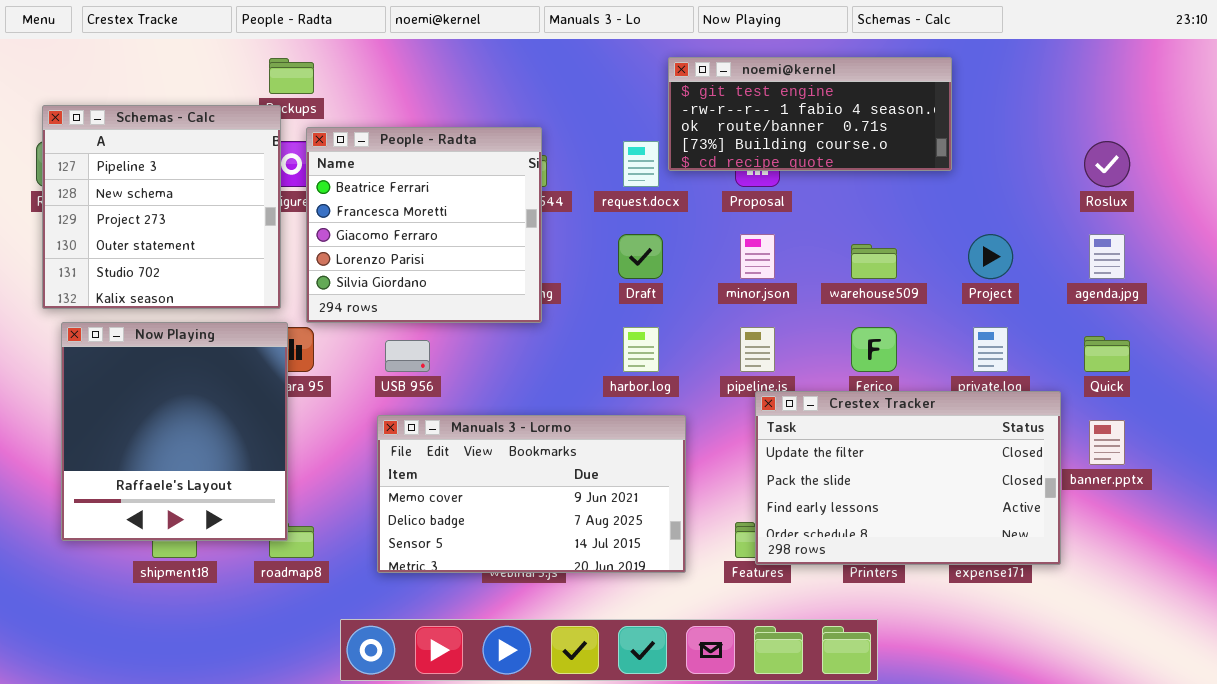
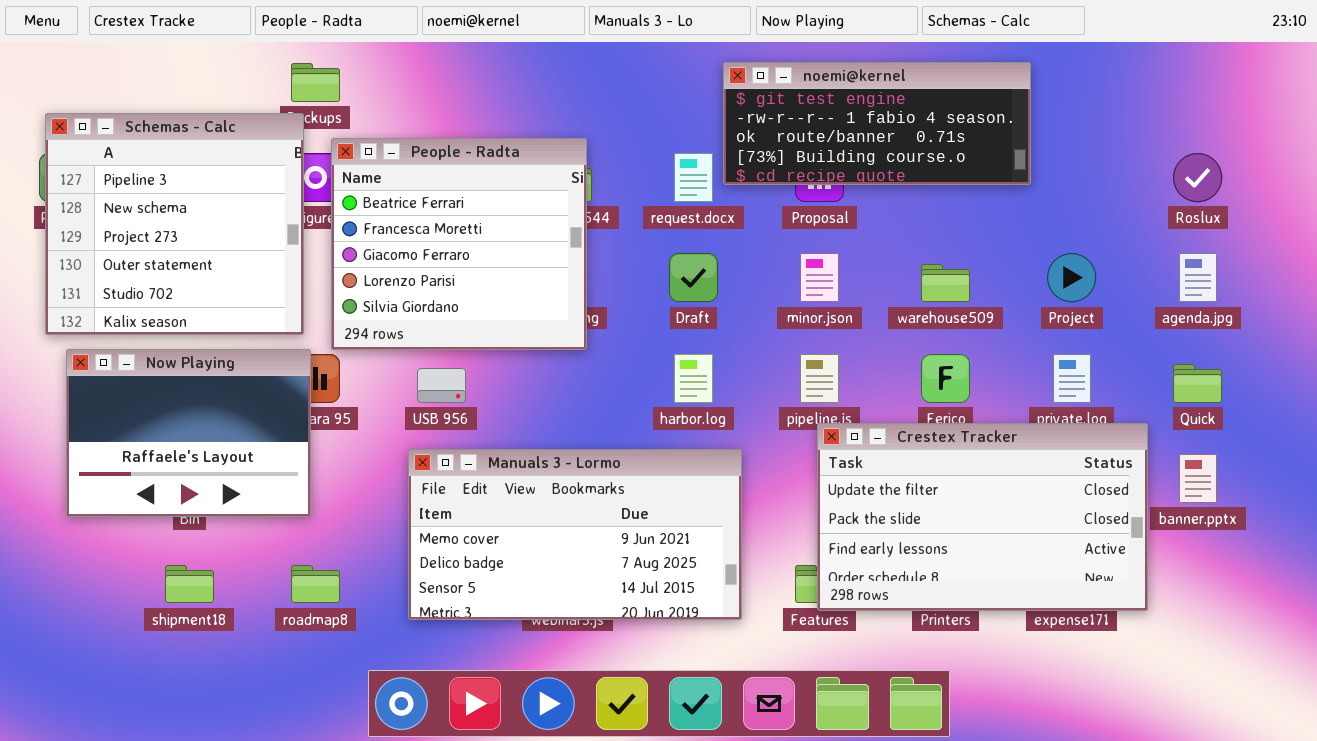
Now Playing: [61,322,288,541] -> [66,349,311,517], resized

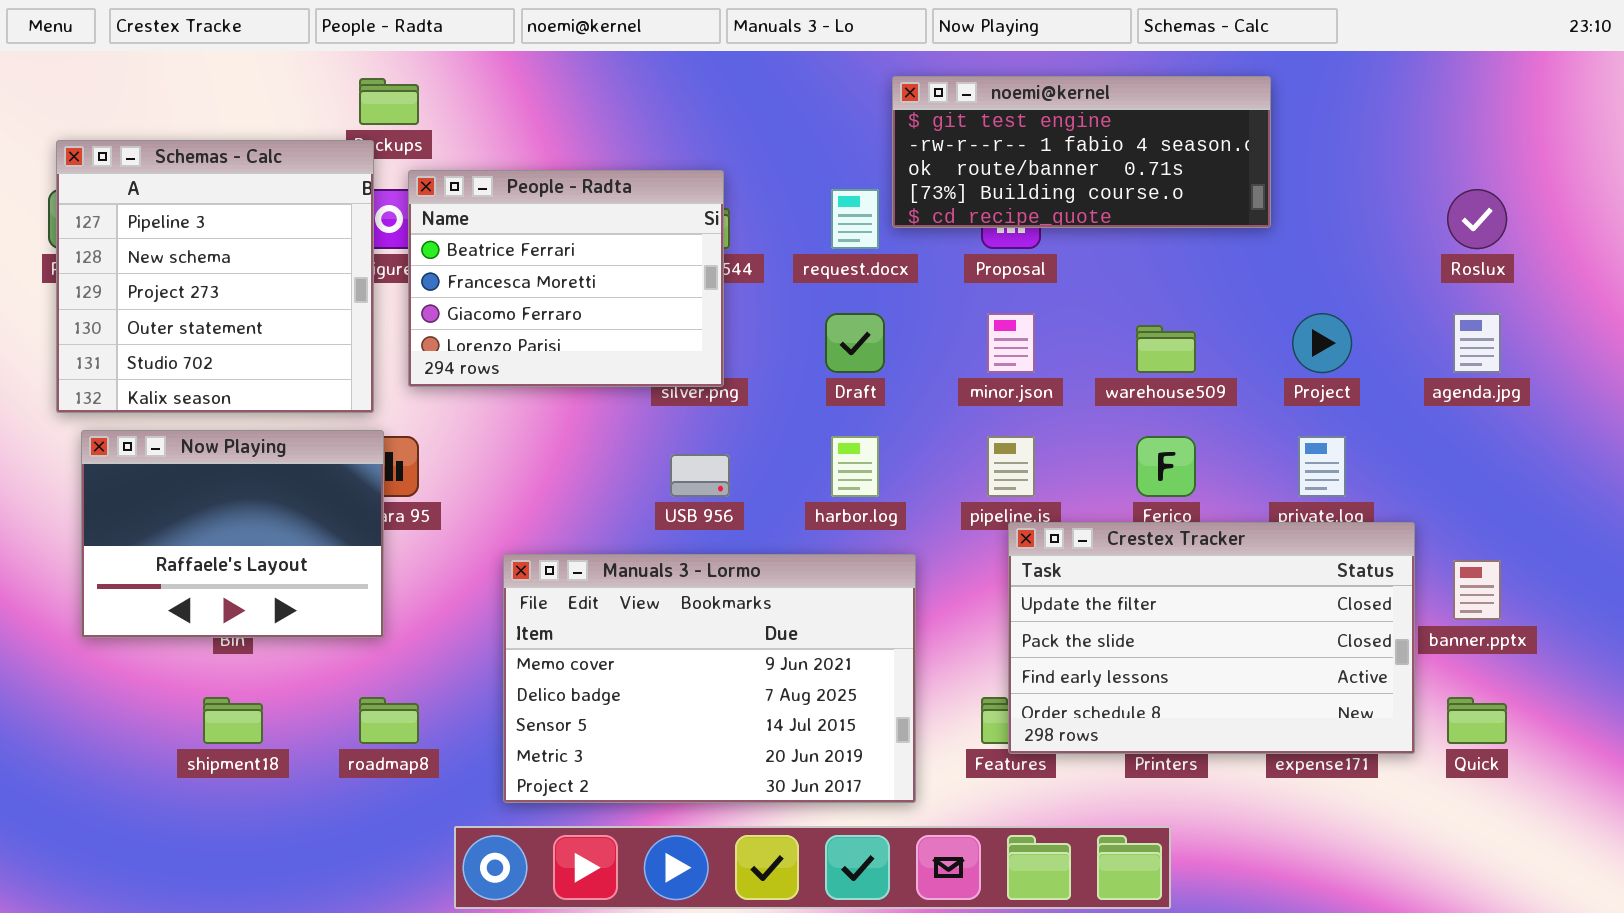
People - Radta: [331,138,587,350] -> [408,170,724,387], resized
Quick: [1173,364,1222,403] -> [1447,697,1507,744], moved
USB 956: [417,368,466,403] -> [670,454,730,497], moved
Manuals 3 - Lormo: [408,449,742,620] -> [503,554,916,803], resized

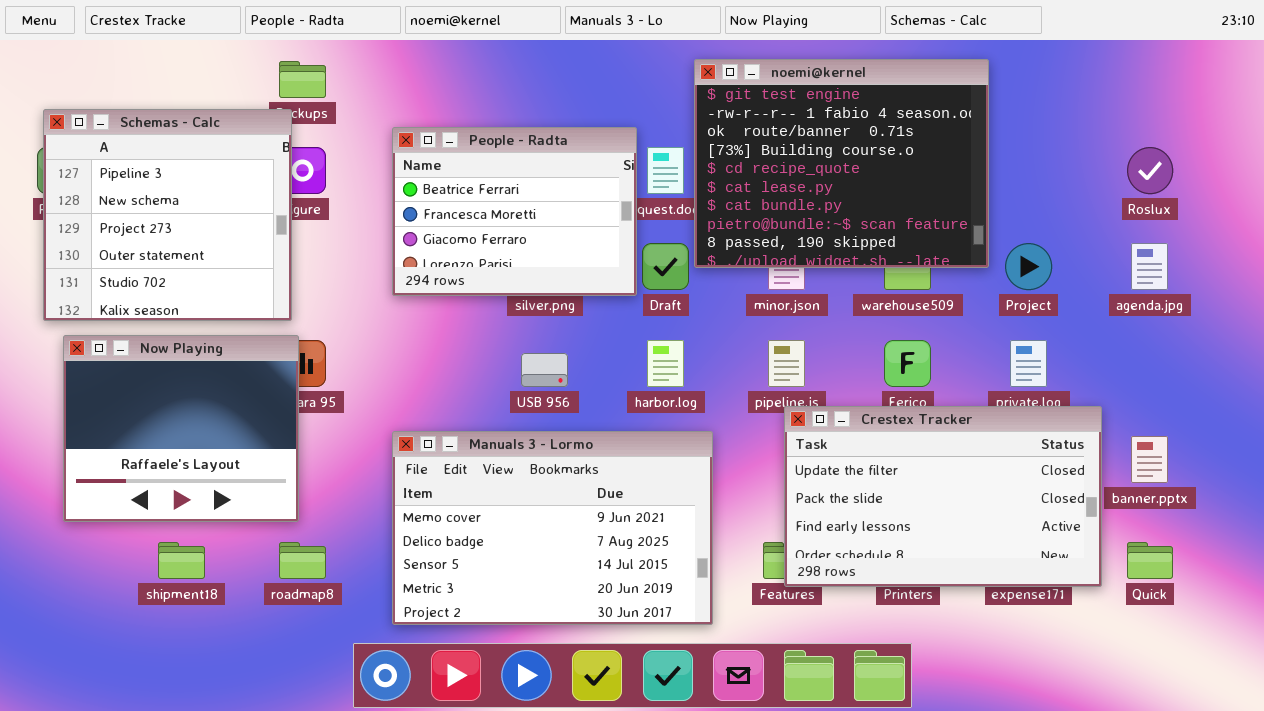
noemi@kernel: [892,76,1271,228] -> [694,59,989,268], resized
People - Radta: [408,170,724,387] -> [392,127,637,296], moved
Now Playing: [81,430,384,638] -> [63,335,299,522], resized

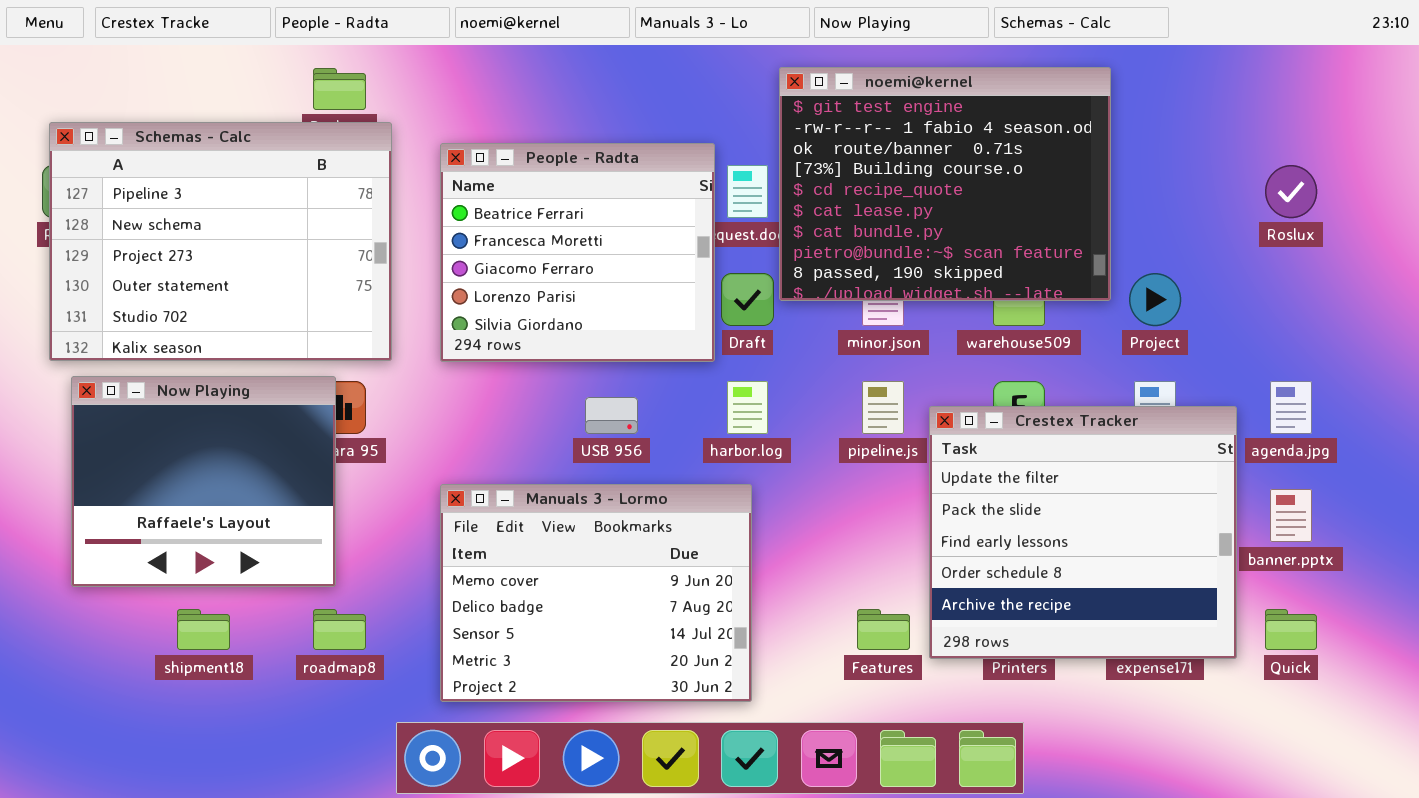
Schemas - Calc: [43,109,292,321] -> [49,122,392,361], resized
People - Radta: [392,127,637,296] -> [440,143,715,362], resized
agenda.jpg: [1131,243,1168,290] -> [1270,381,1312,434], moved
Crestex Tracker: [784,406,1102,587] -> [929,406,1237,659], resized
Manuals 3 - Lormo: [392,431,713,625] -> [440,484,752,702], resized

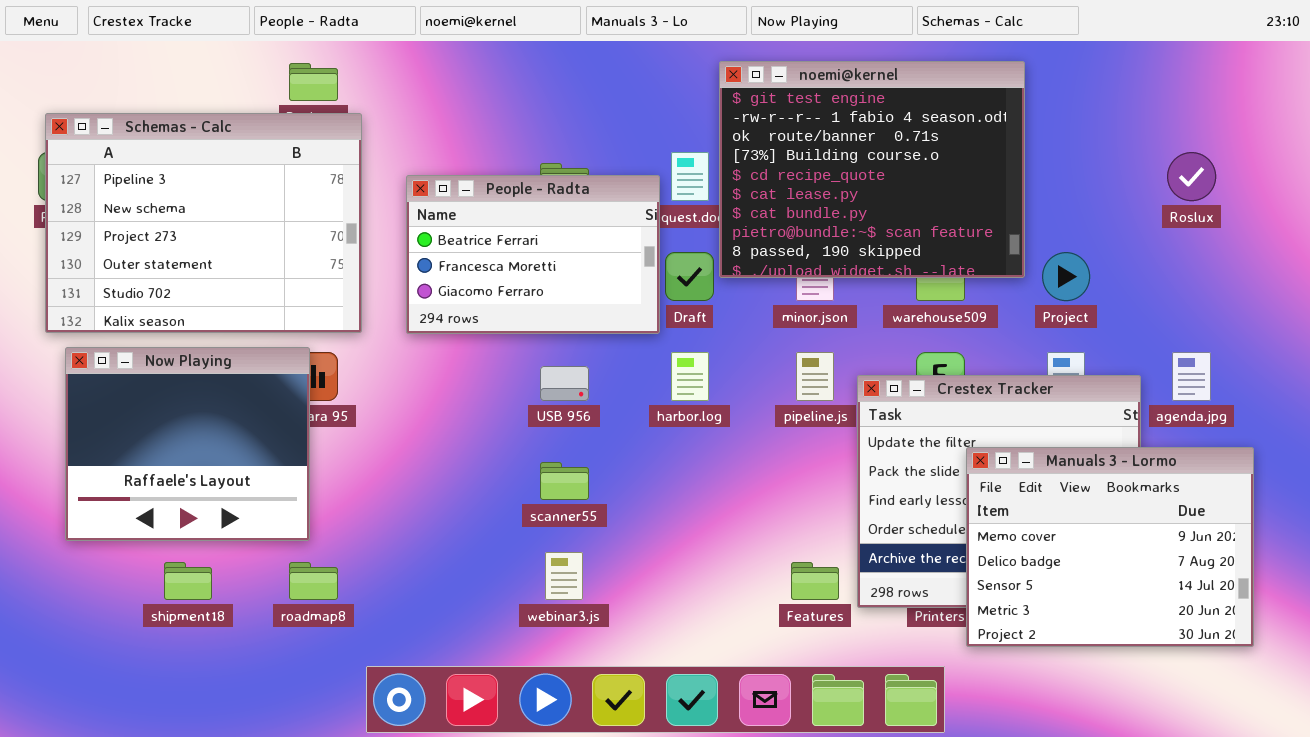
People - Radta: [440,143,715,362] -> [406,175,660,334], resized
Manuals 3 - Lormo: [440,484,752,702] -> [966,447,1254,647], moved

